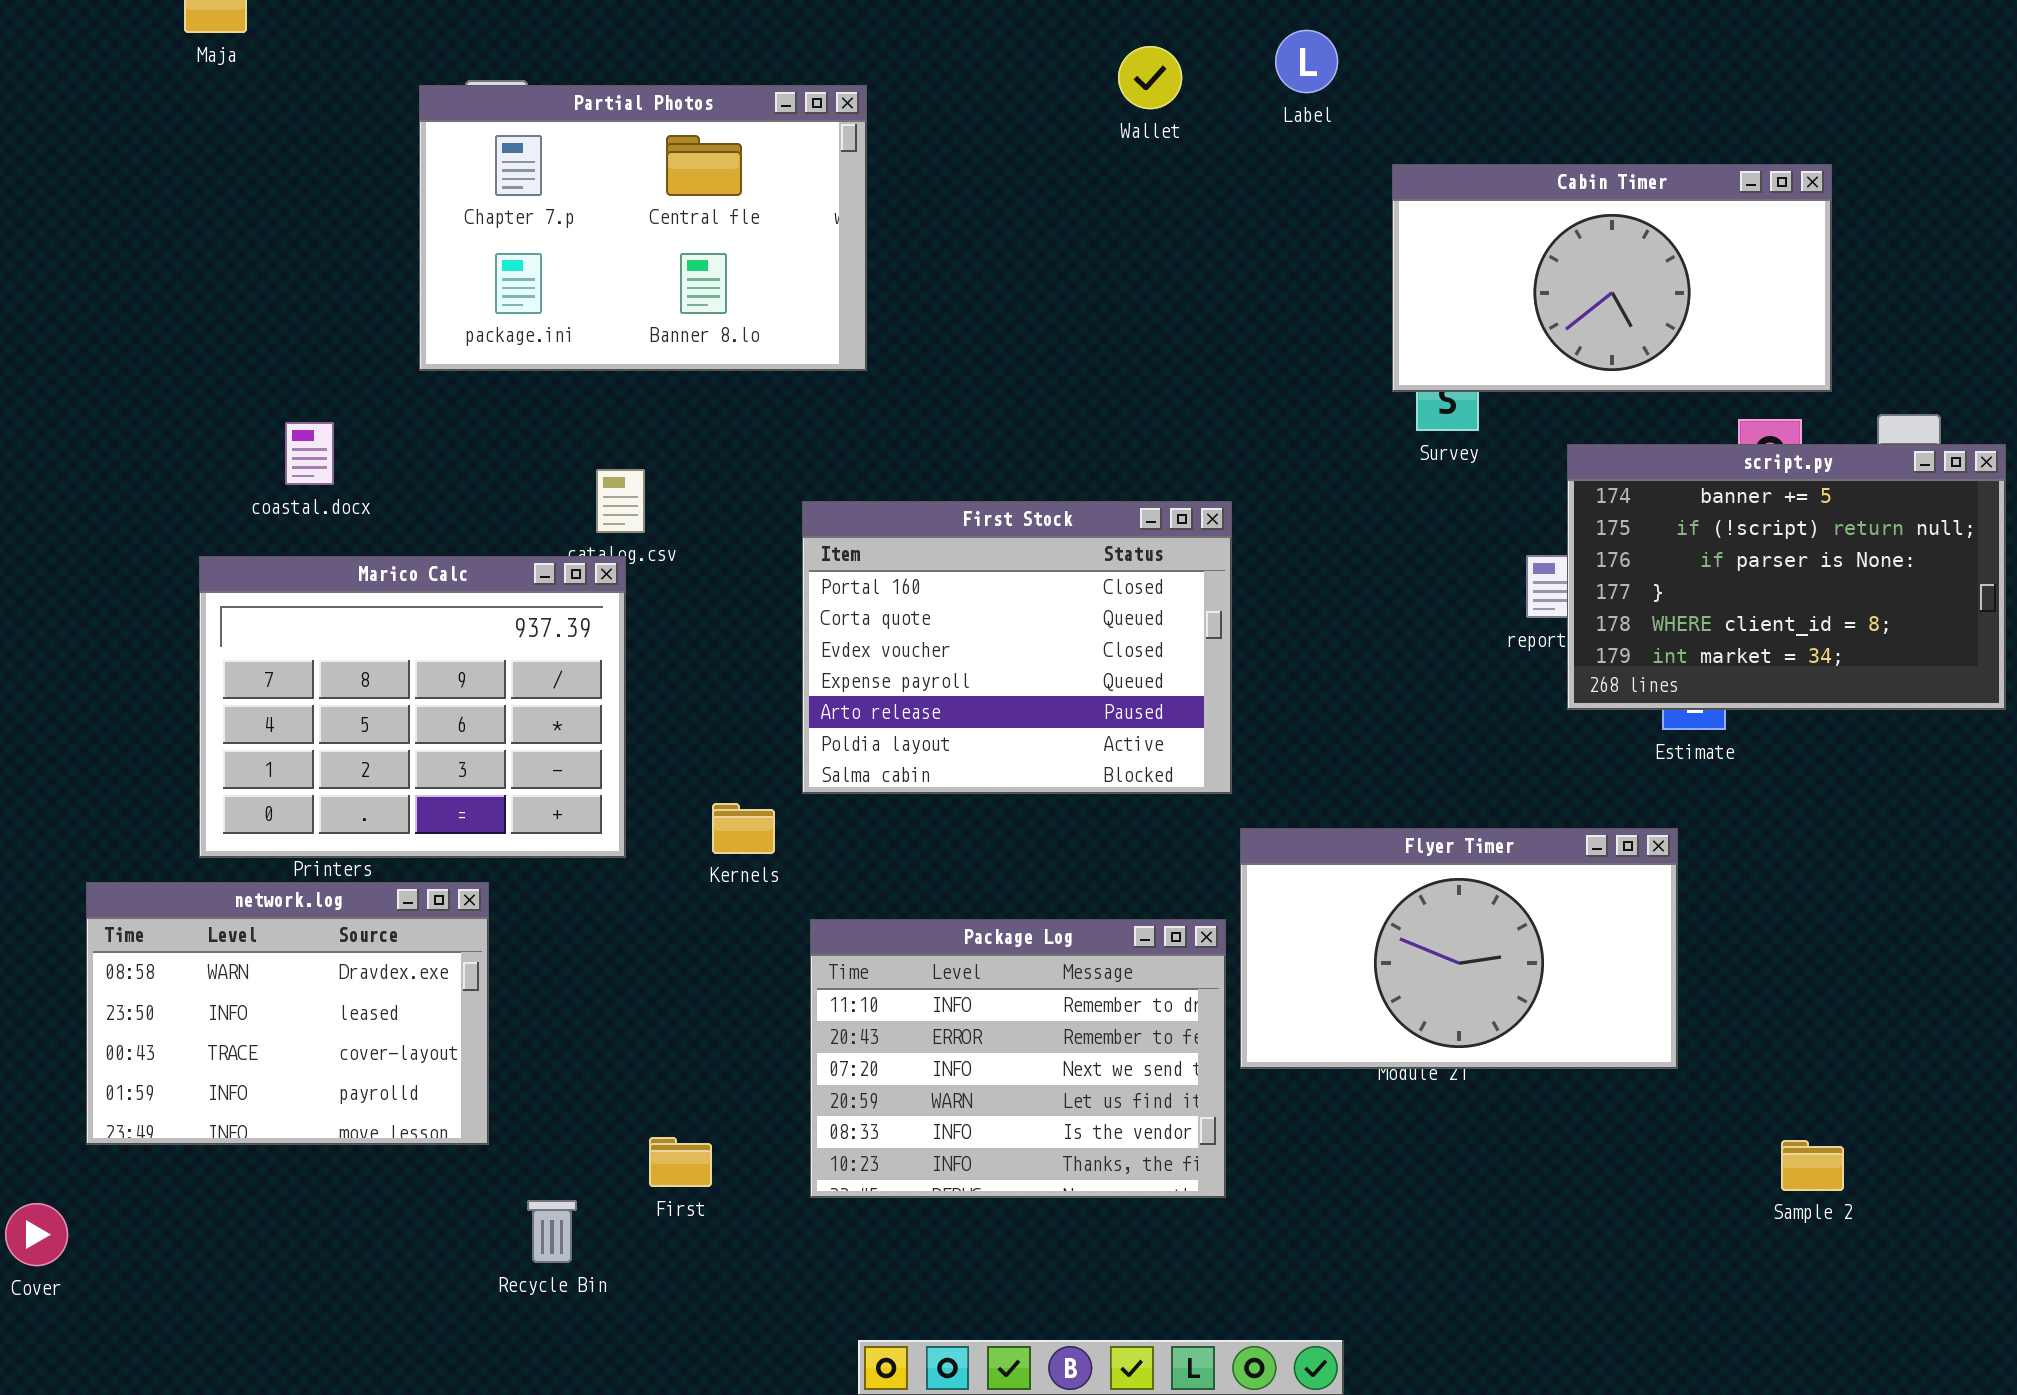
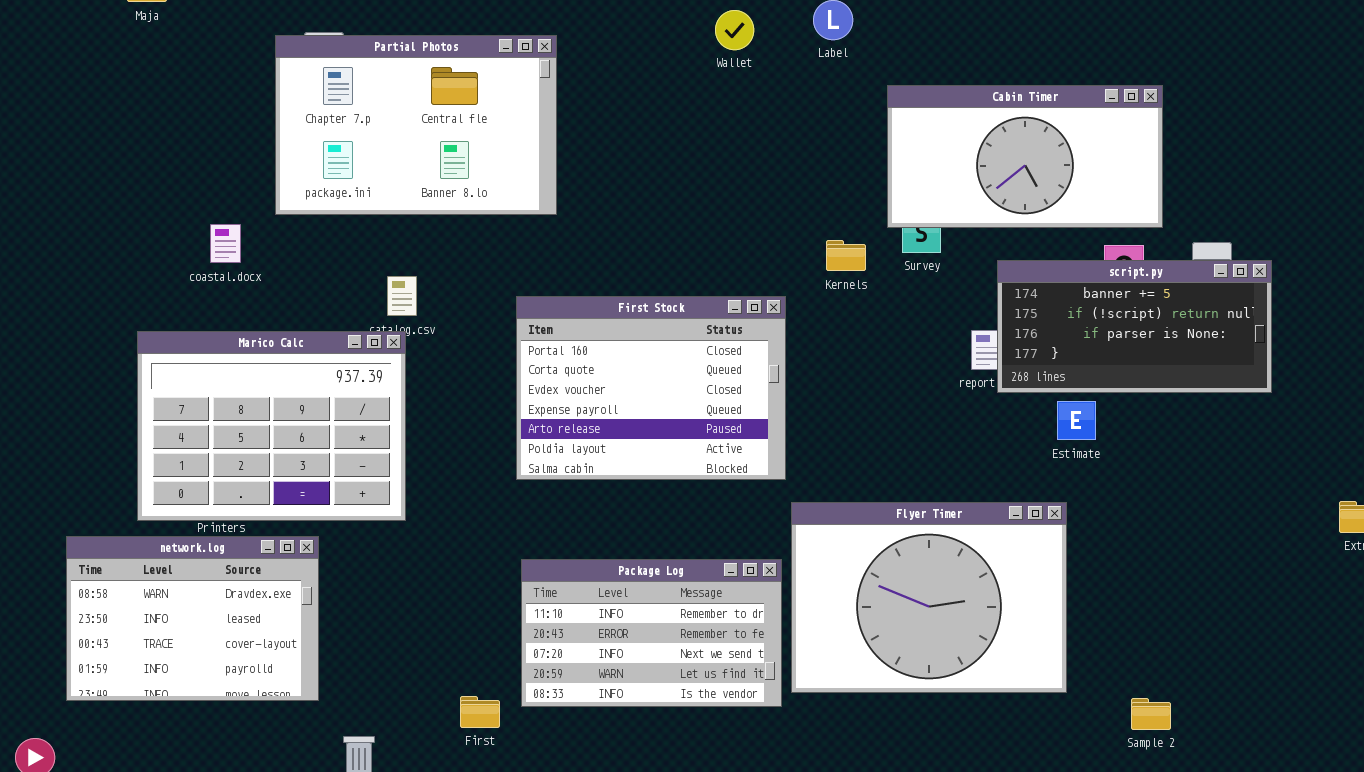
coastal.docx: [285,422,334,485] -> [210,224,241,263], moved
script.py: [1567,444,2006,710] -> [997,260,1272,393], resized
Kernels: [712,803,775,854] -> [826,240,866,271], moved
Flyer Timer: [1240,828,1678,1069] -> [791,502,1067,693], resized
Package Log: [810,919,1226,1198] -> [521,559,782,707], resized
First: [649,1137,712,1187] -> [460,696,500,728], moved

